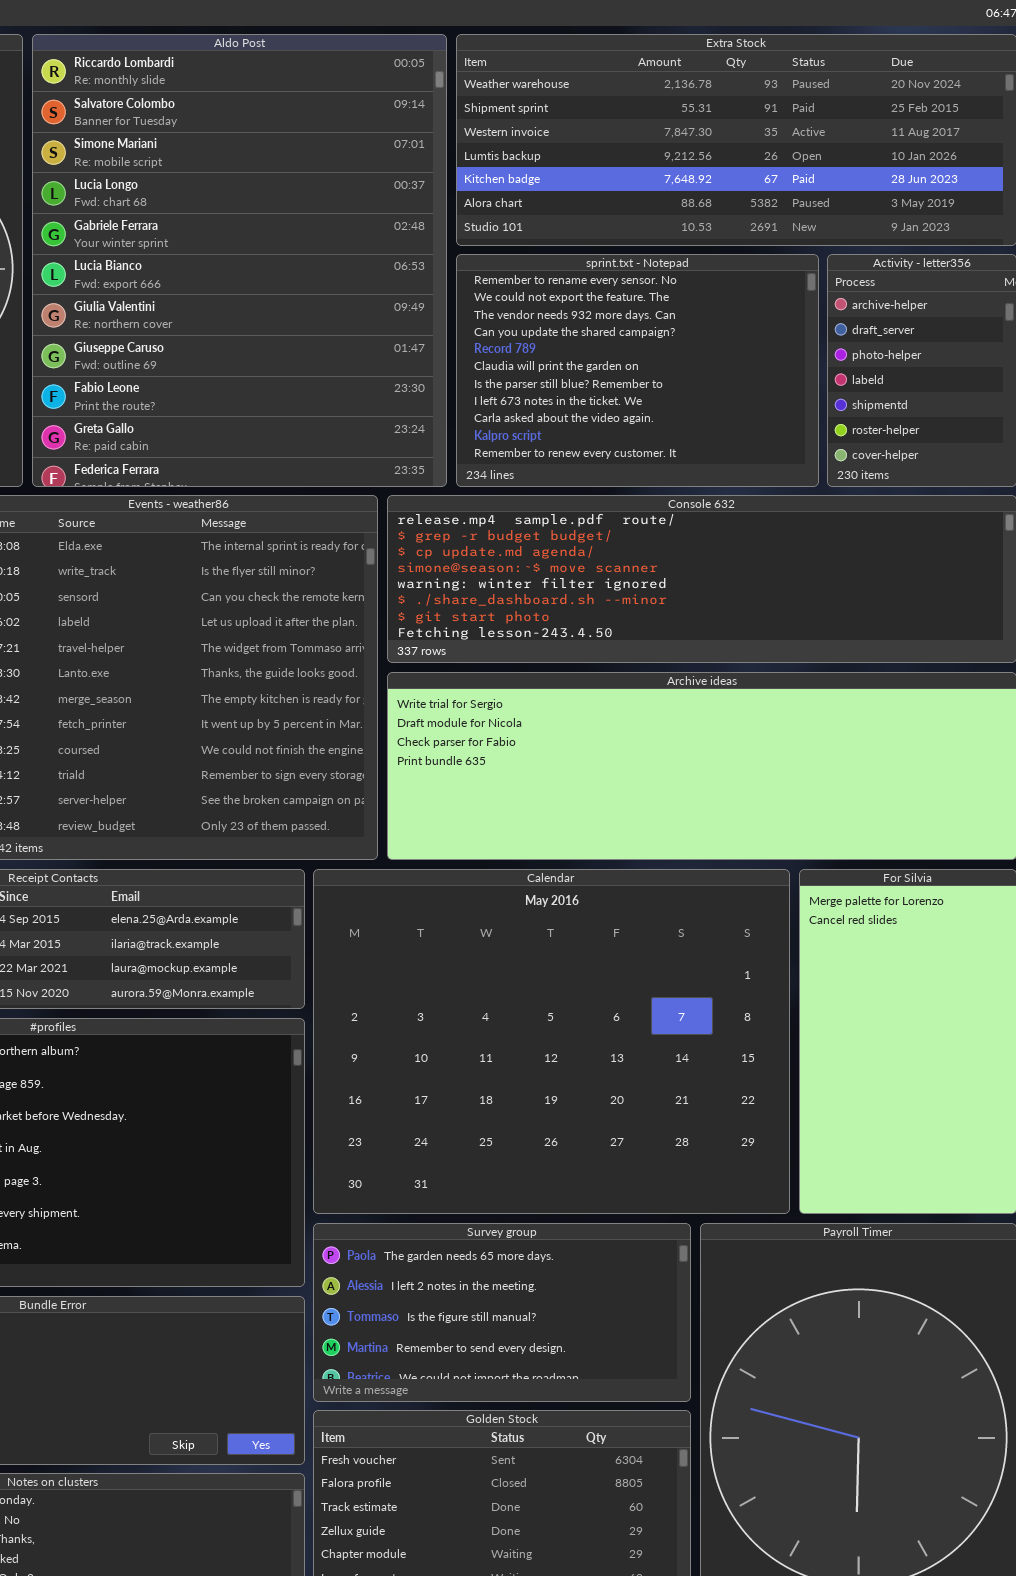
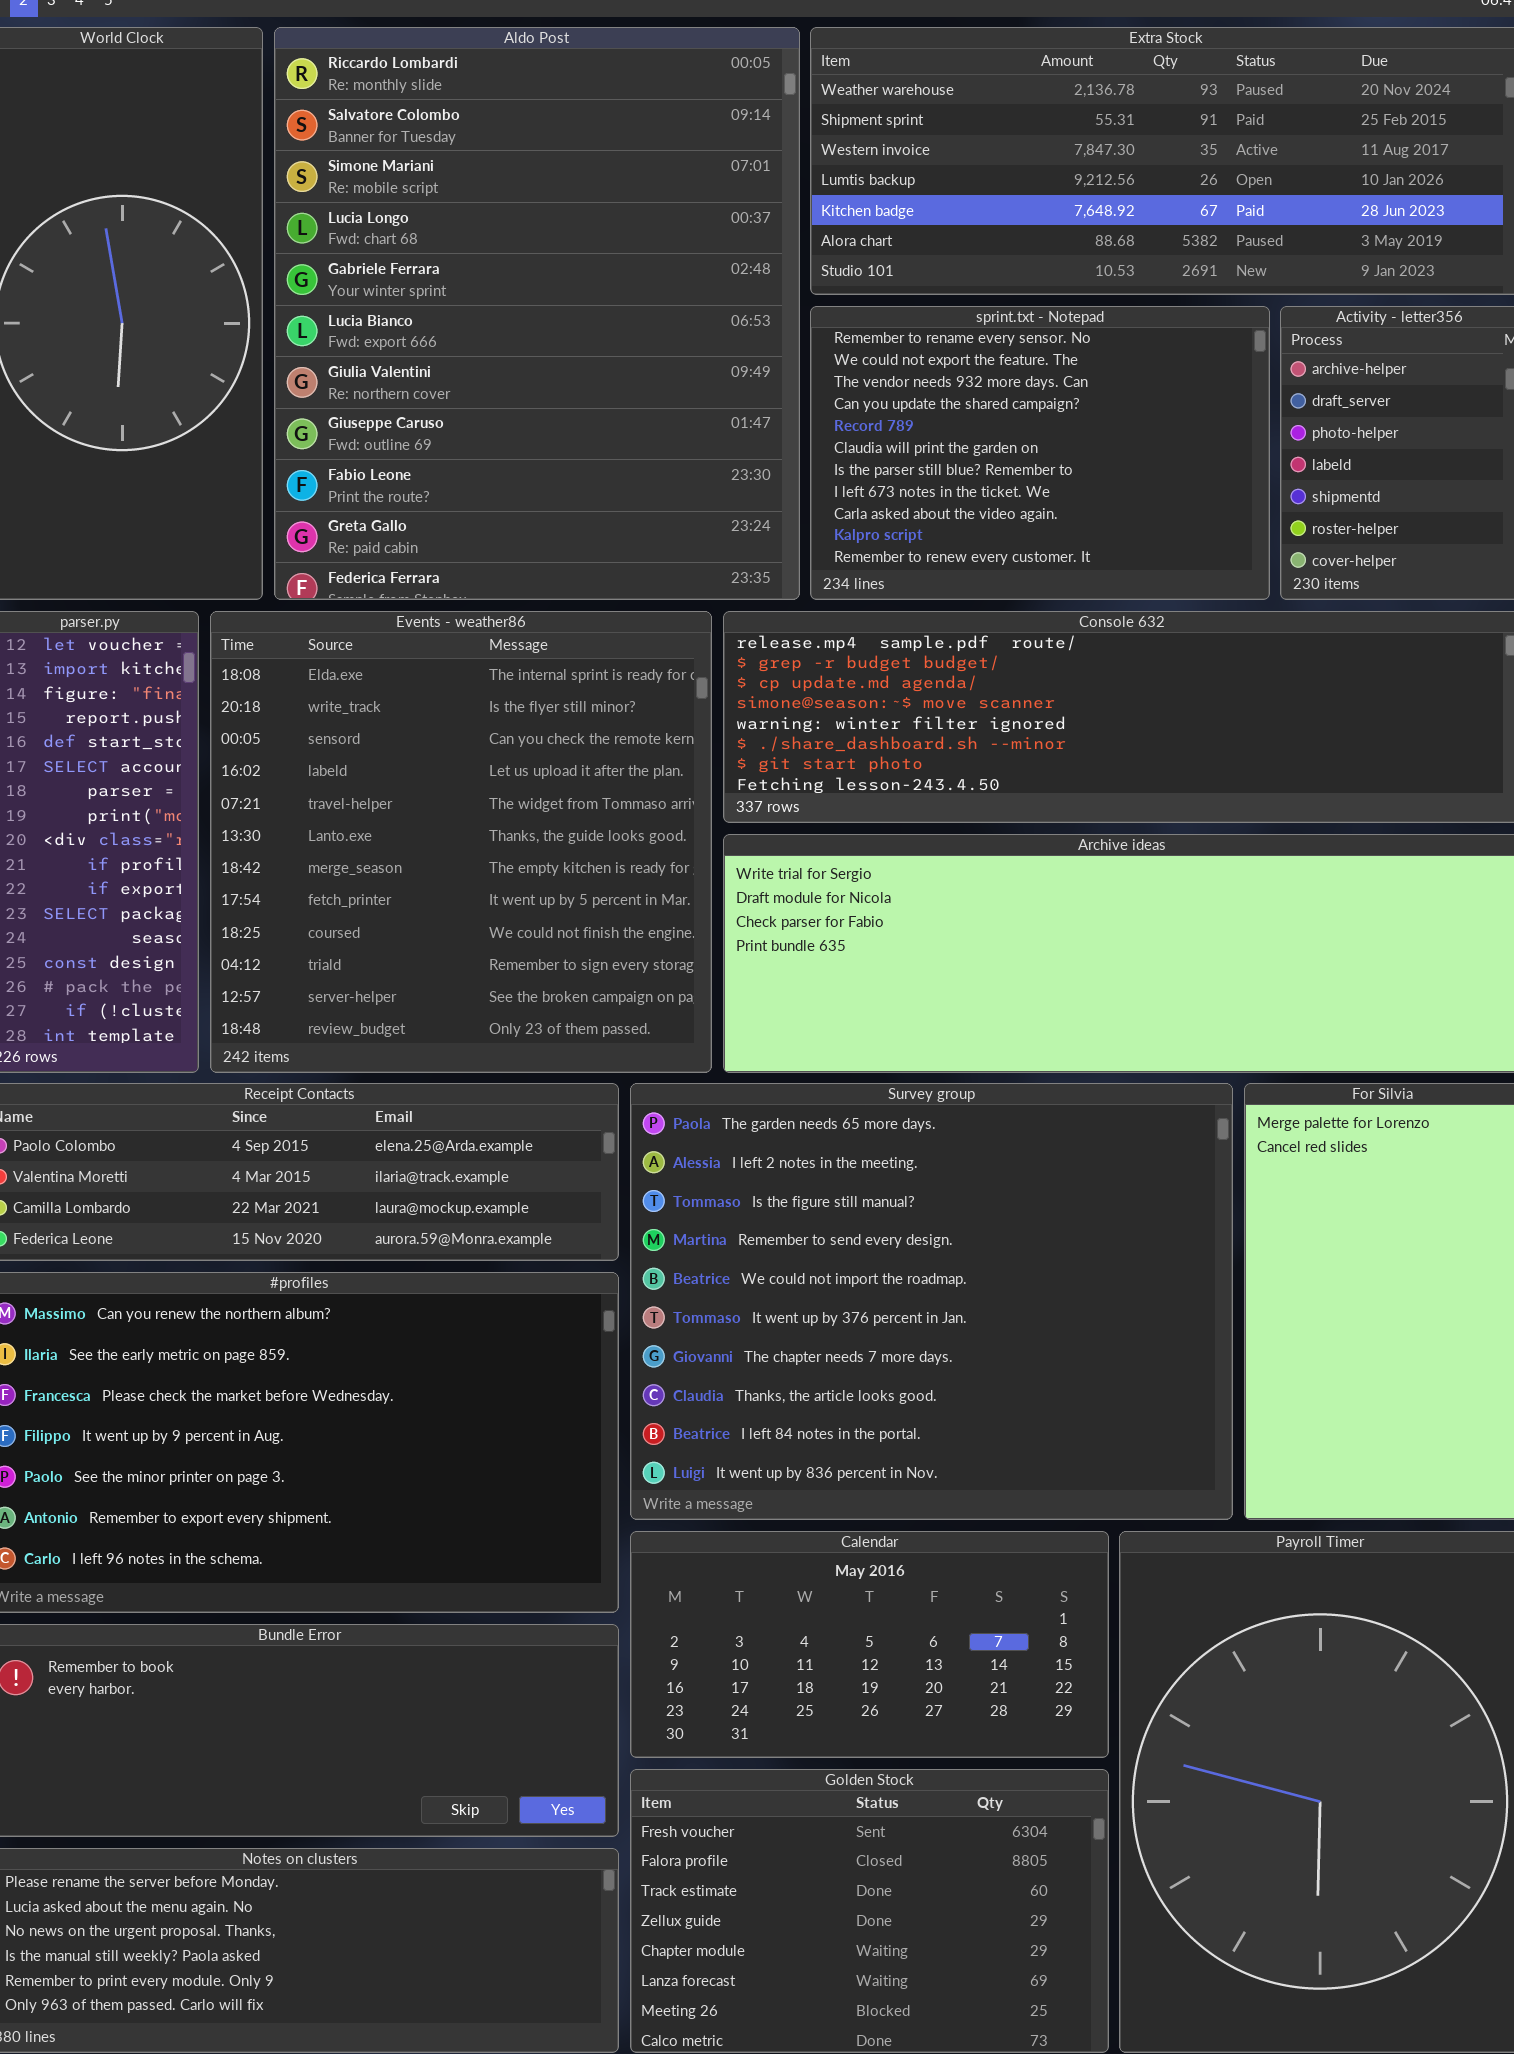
Calendar: [313,869,790,1214] -> [630,1531,1109,1758], moved, resized
Survey group: [313,1223,691,1402] -> [630,1083,1233,1520], moved, resized

